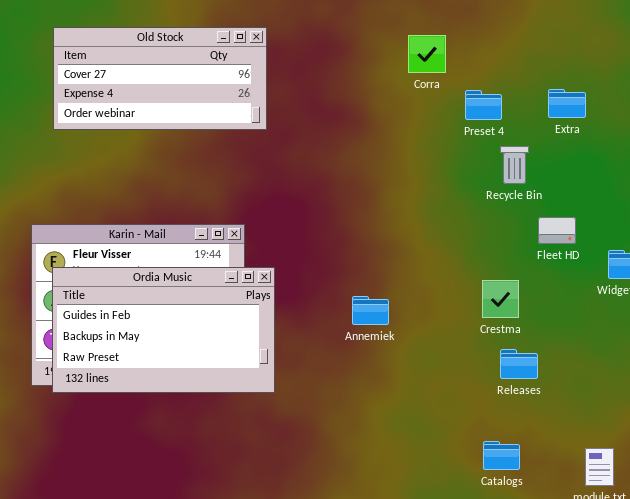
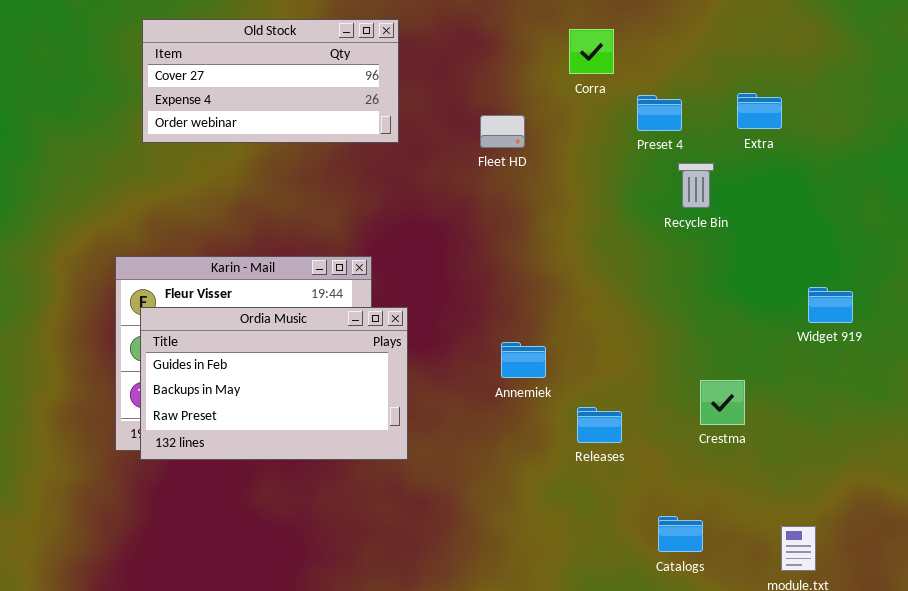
Fleet HD: [538,217,576,244] -> [480,115,525,148], moved
Crestma: [482,280,519,318] -> [700,380,745,425], moved
Releases: [500,349,538,379] -> [577,407,622,443], moved

